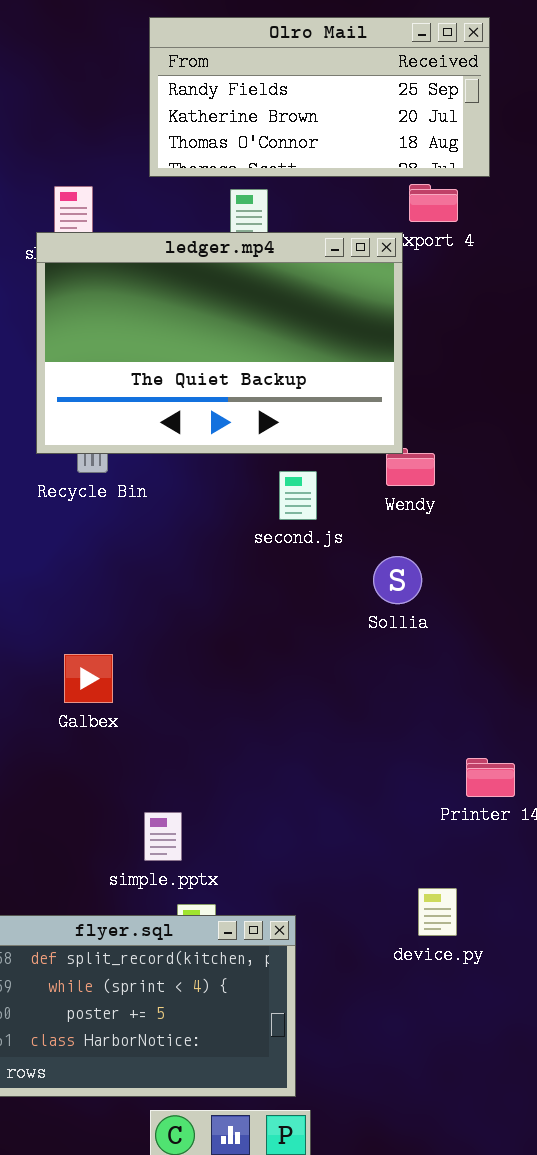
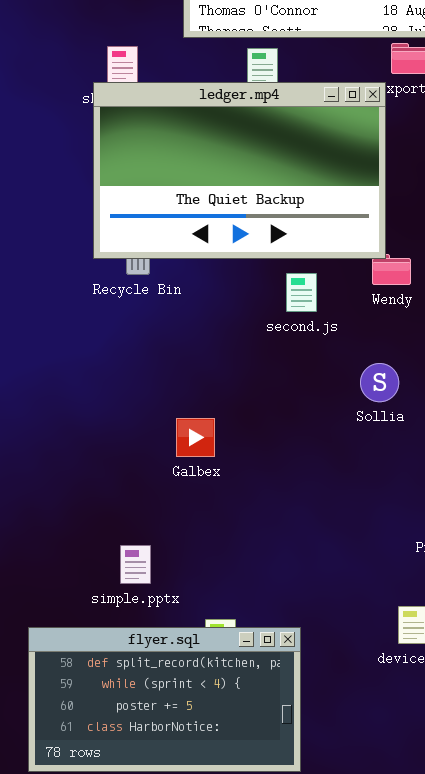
Sollia: [373,556,422,604] -> [360,363,399,402], moved
Galbex: [64,654,113,703] -> [176,418,215,457], moved
simple.pptx: [144,812,182,861] -> [120,545,151,584], moved

